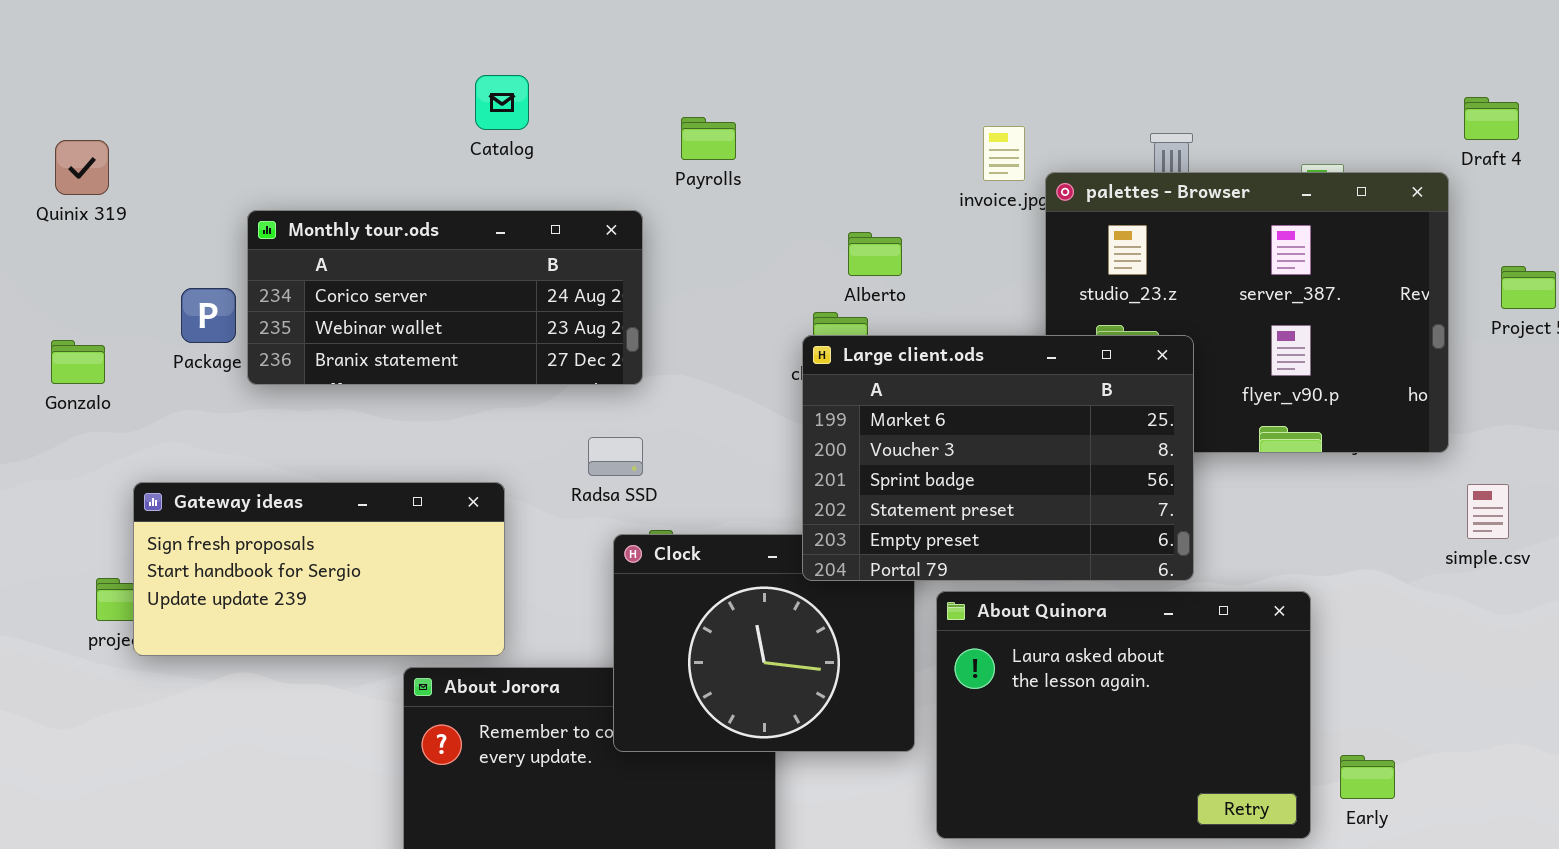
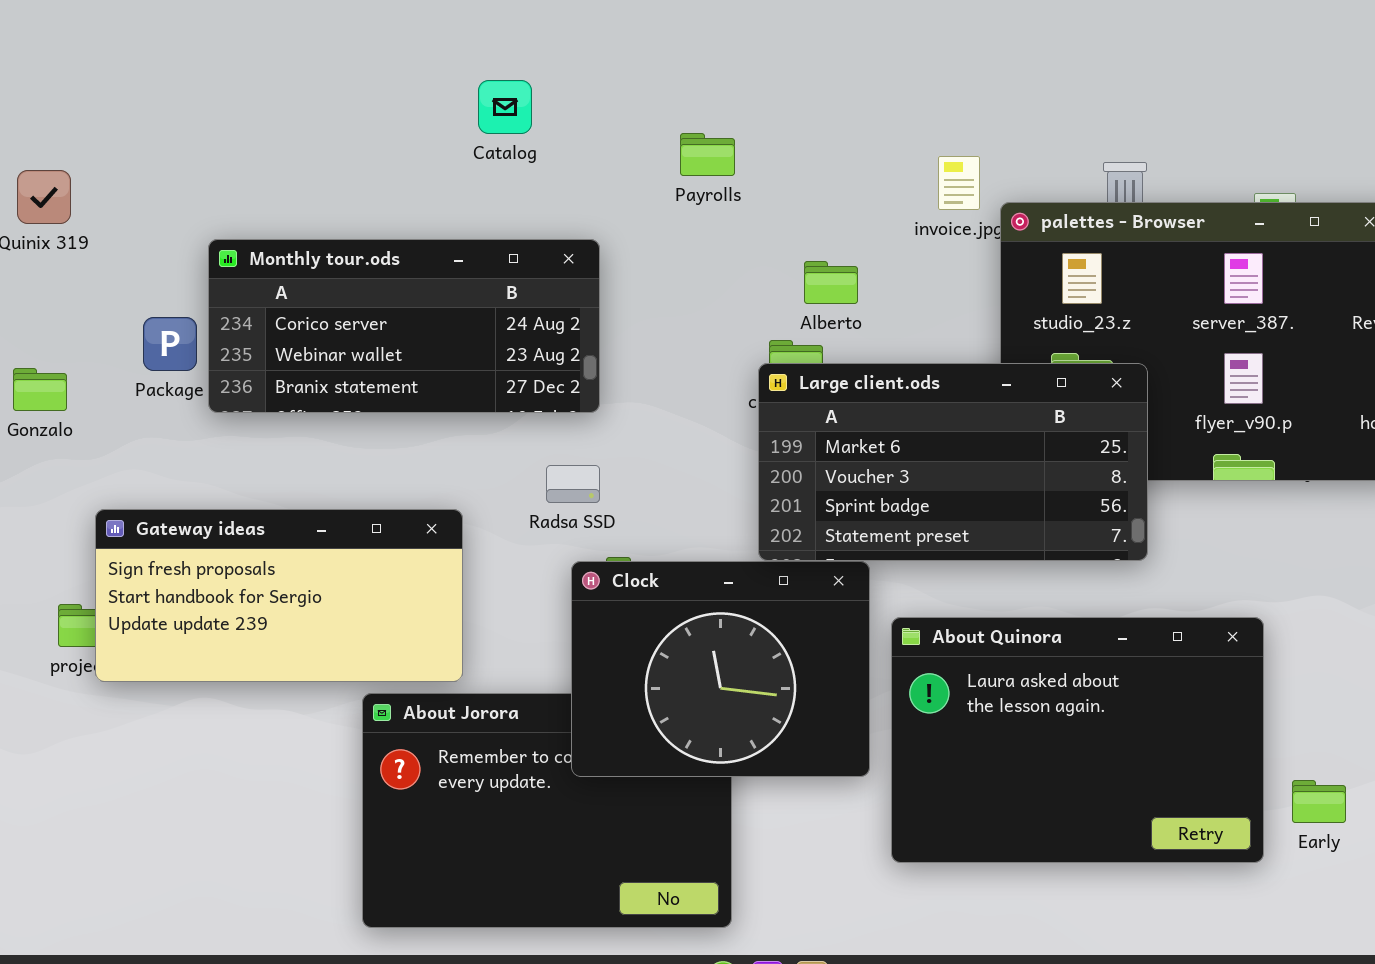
Catalog: [475,75,529,130] -> [478,80,532,134], moved
Payrolls: [681,117,736,160] -> [680,133,735,176], moved
Large client.ods: [802,335,1194,581] -> [758,363,1148,561], resized

